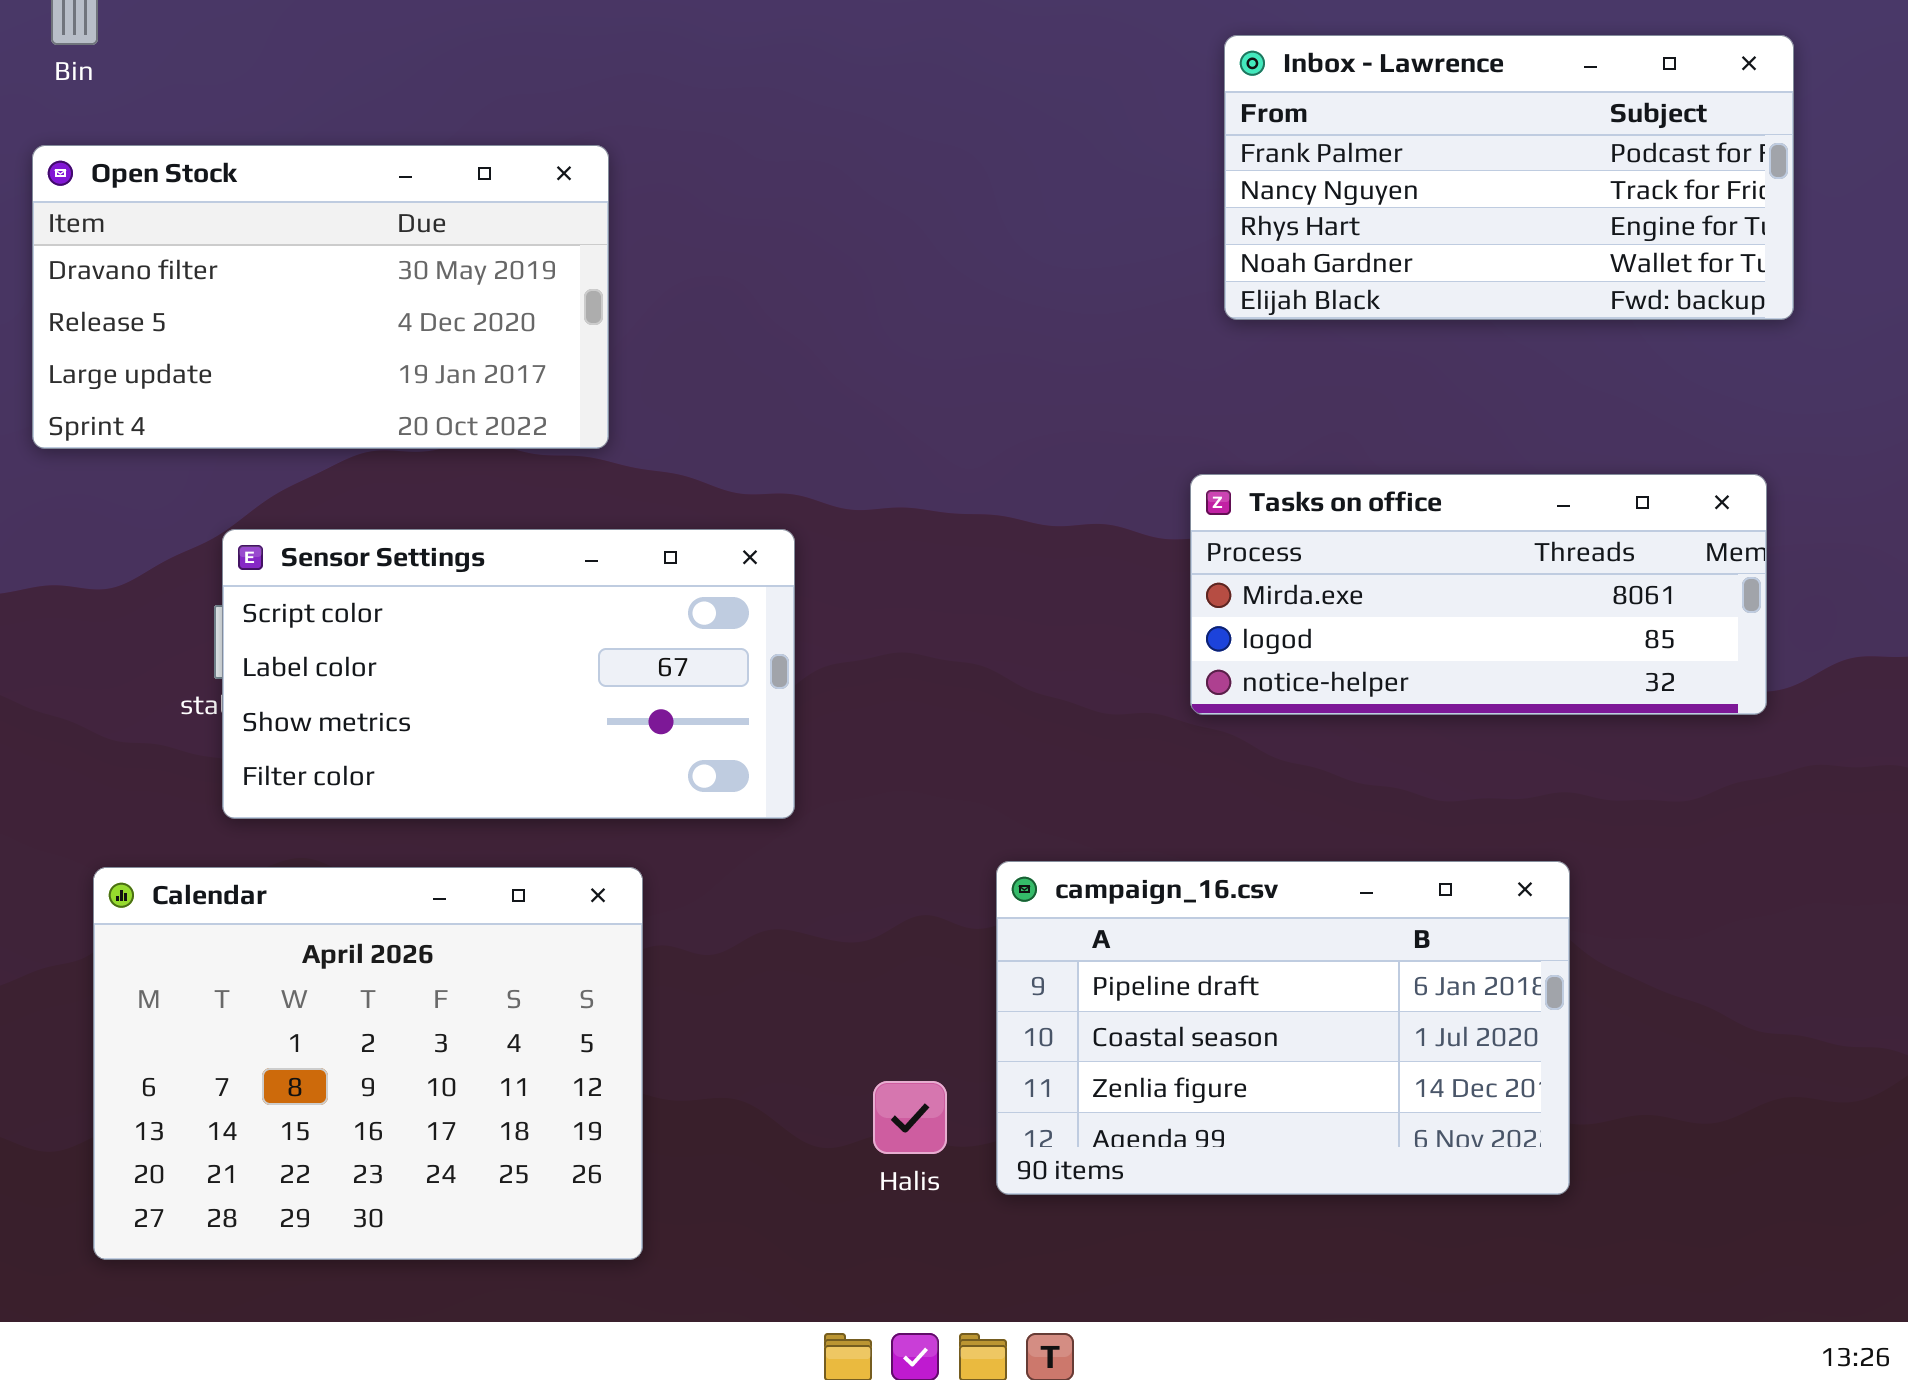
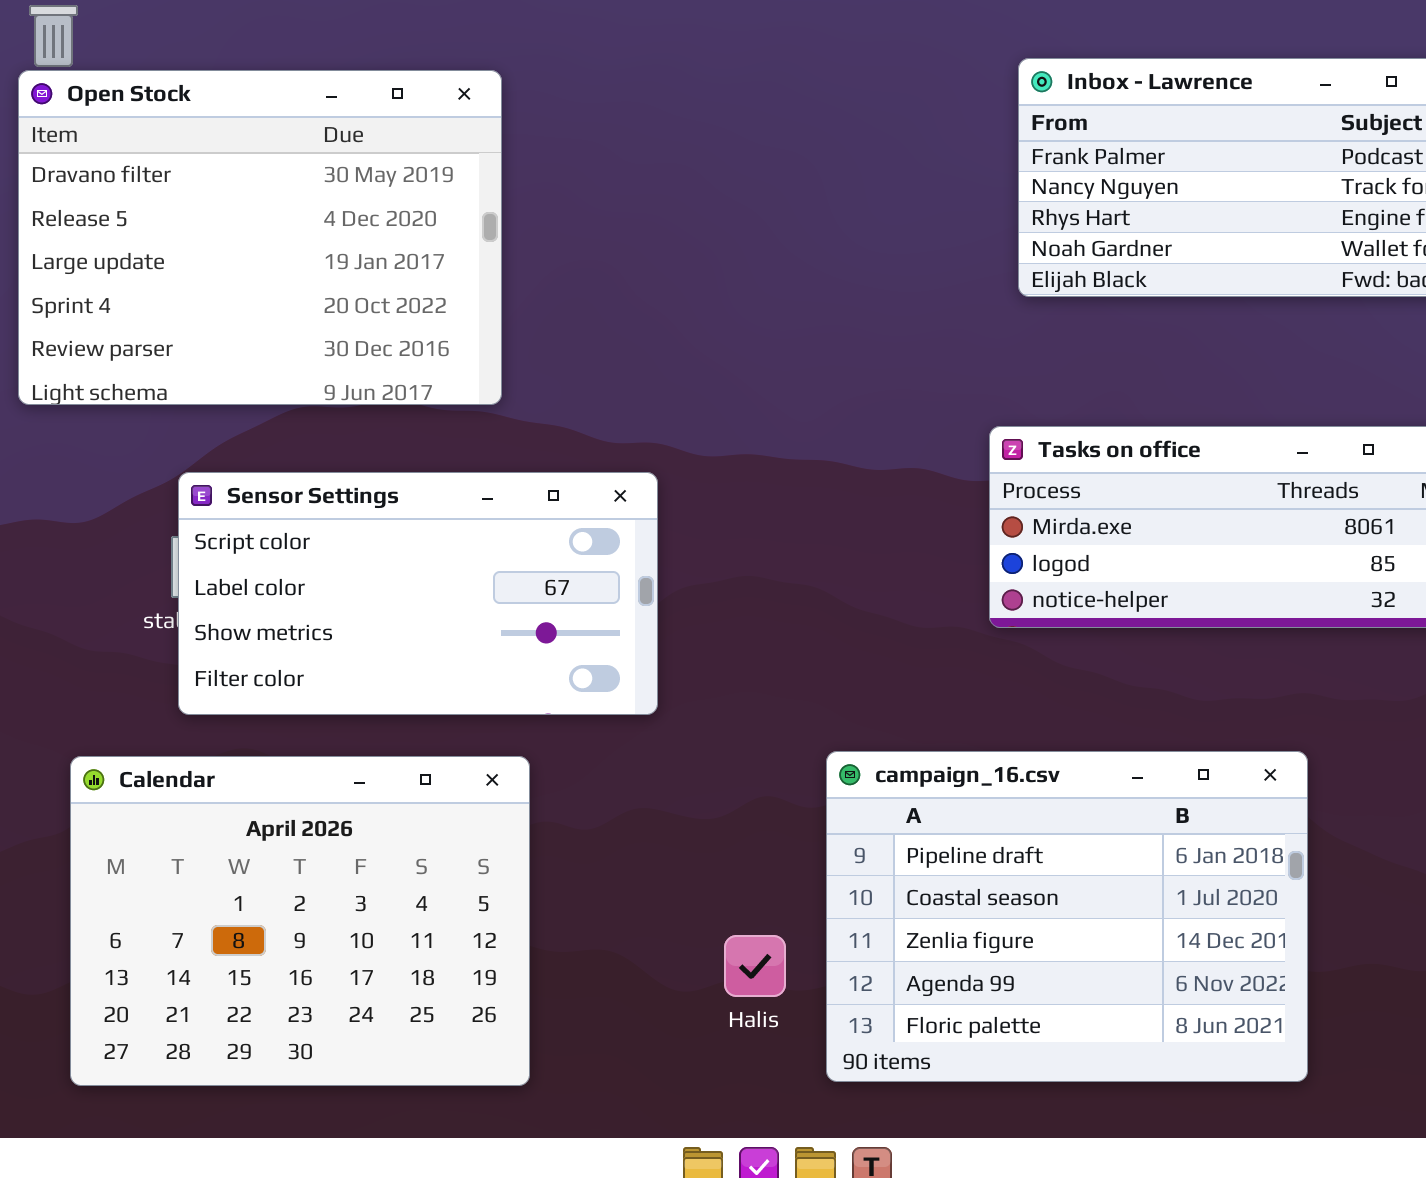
Open Stock: [32,145,609,449] -> [18,70,502,405], resized
campaign_16.csv: [996,861,1570,1195] -> [826,751,1308,1082], resized

